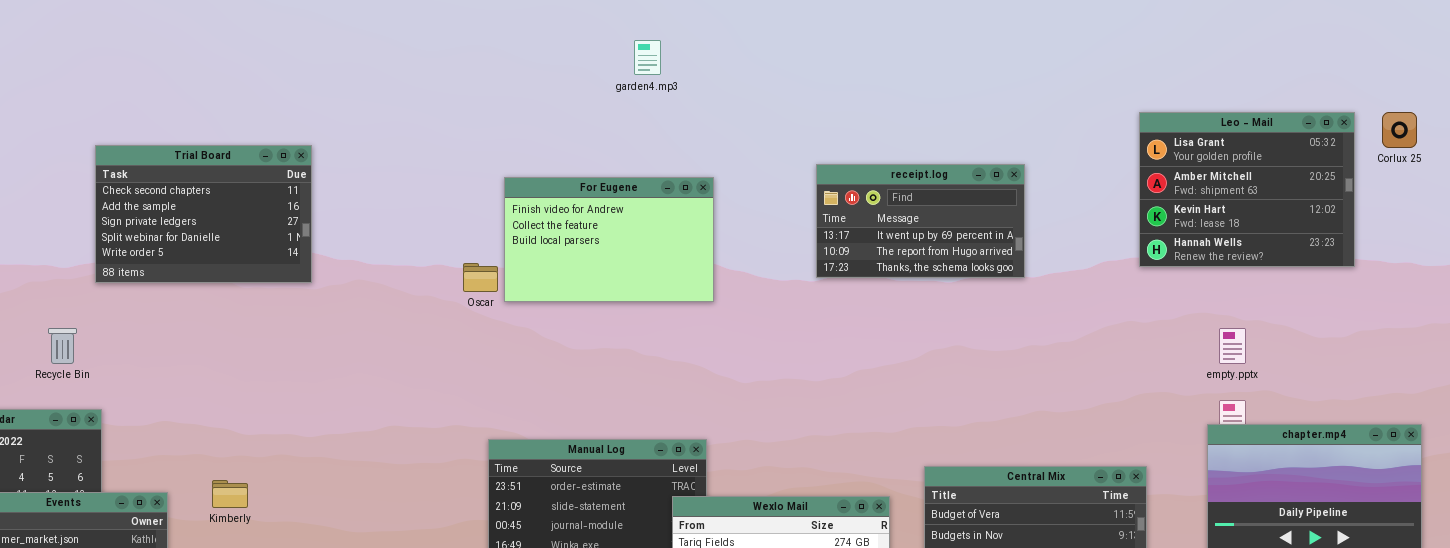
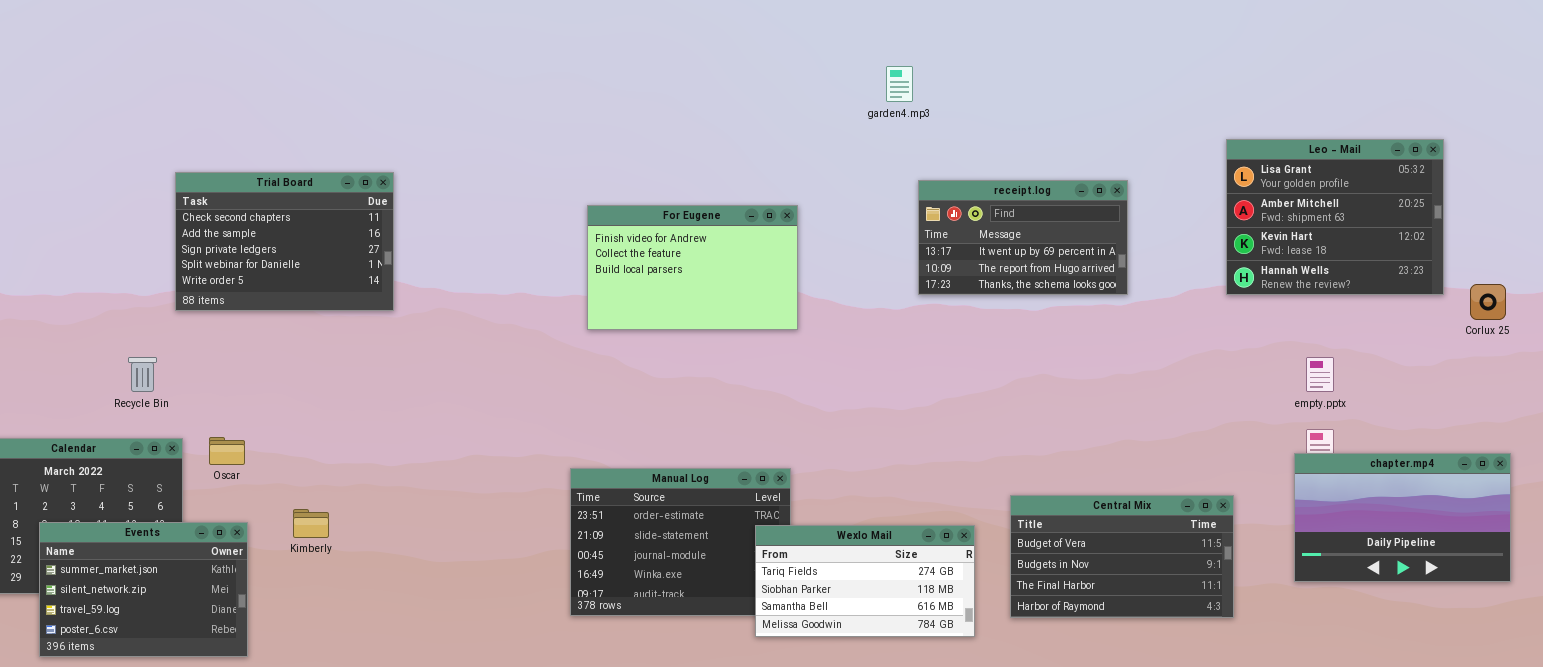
garden4.mp3: [634,40,661,75] -> [886,66,913,102], moved
Corlux 25: [1382,112,1417,148] -> [1470,284,1506,320], moved
receipt.log: [816,164,1025,278] -> [918,180,1128,295], moved
Oscar: [463,263,498,292] -> [209,437,245,465], moved

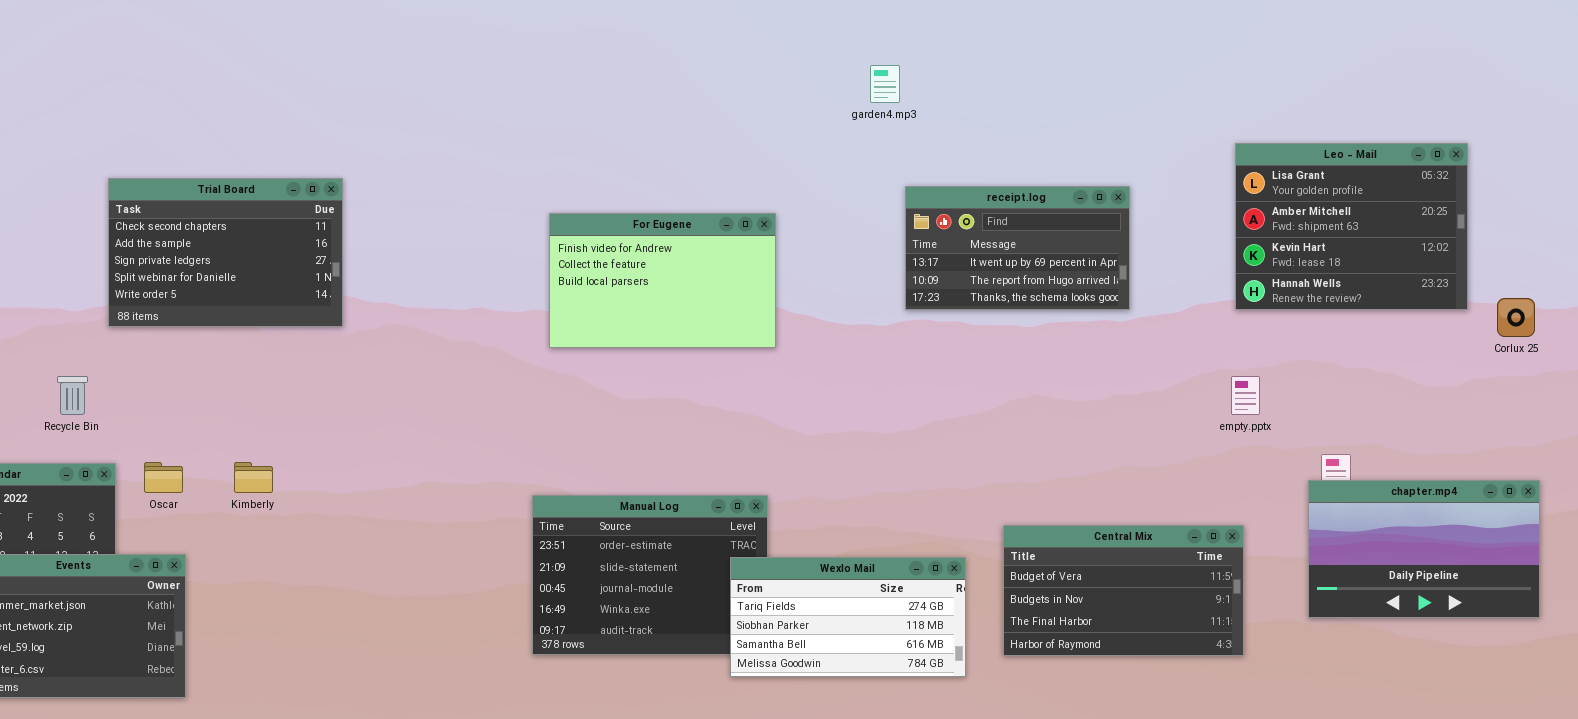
empty.pptx: [1306,357,1334,392] -> [1231,376,1260,415], moved
Kimberly: [293,509,329,538] -> [234,462,273,493], moved

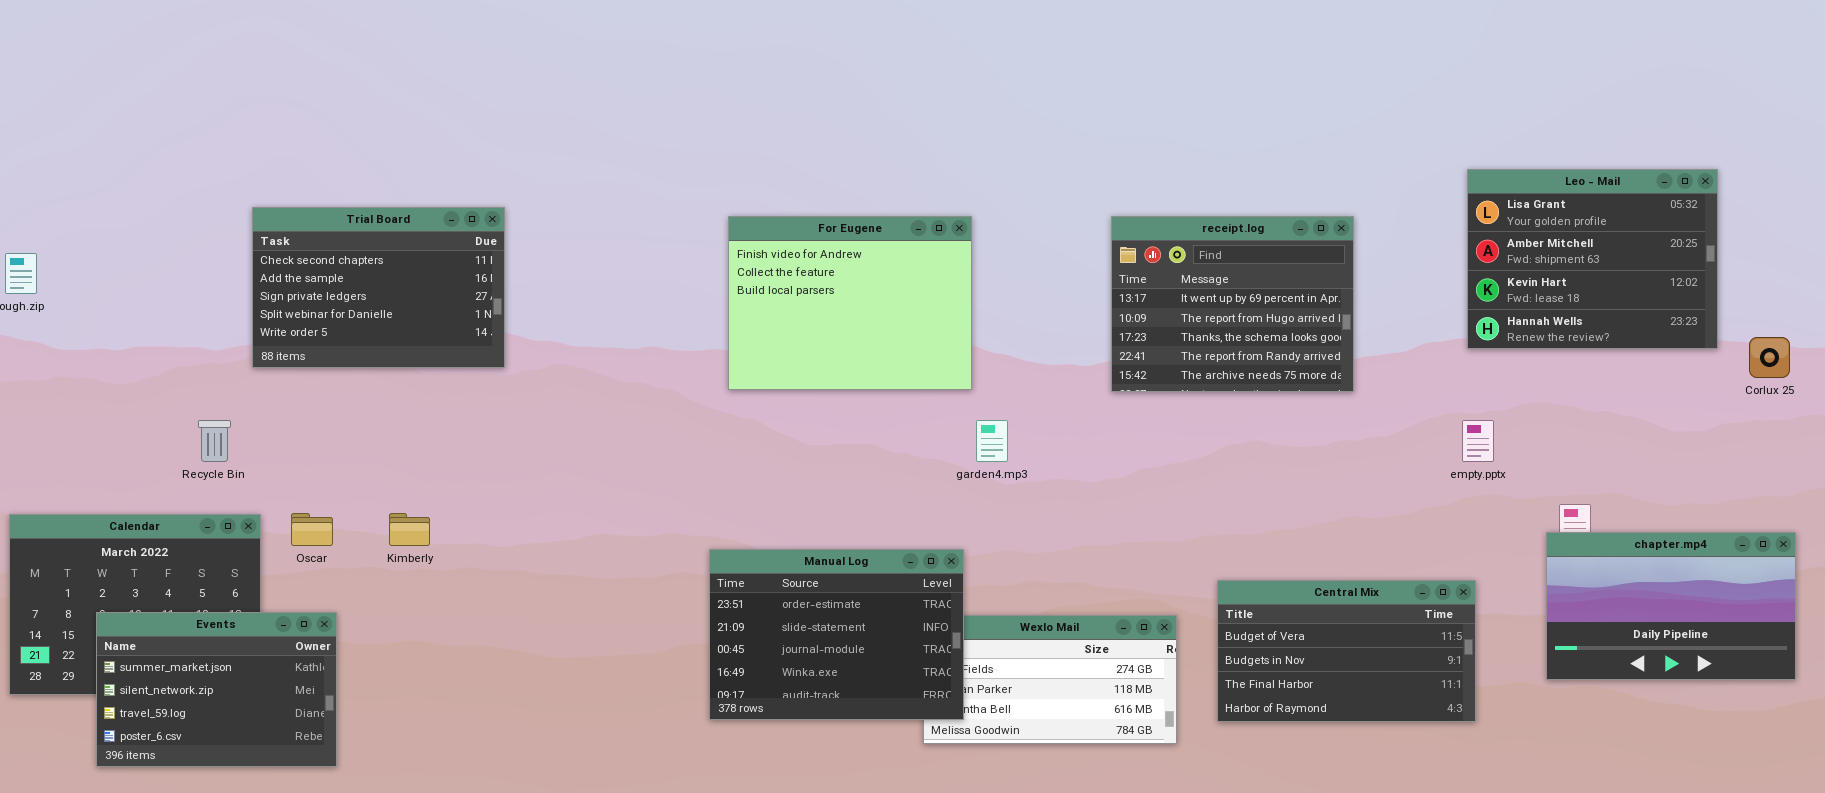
garden4.mp3: [870,65,900,103] -> [976,420,1008,462], moved
receipt.log: [905,186,1130,310] -> [1111,216,1354,392], resized
For Eugene: [549,213,776,348] -> [728,216,972,390], resized
Manual Log: [532,495,768,655] -> [709,549,964,720], raised

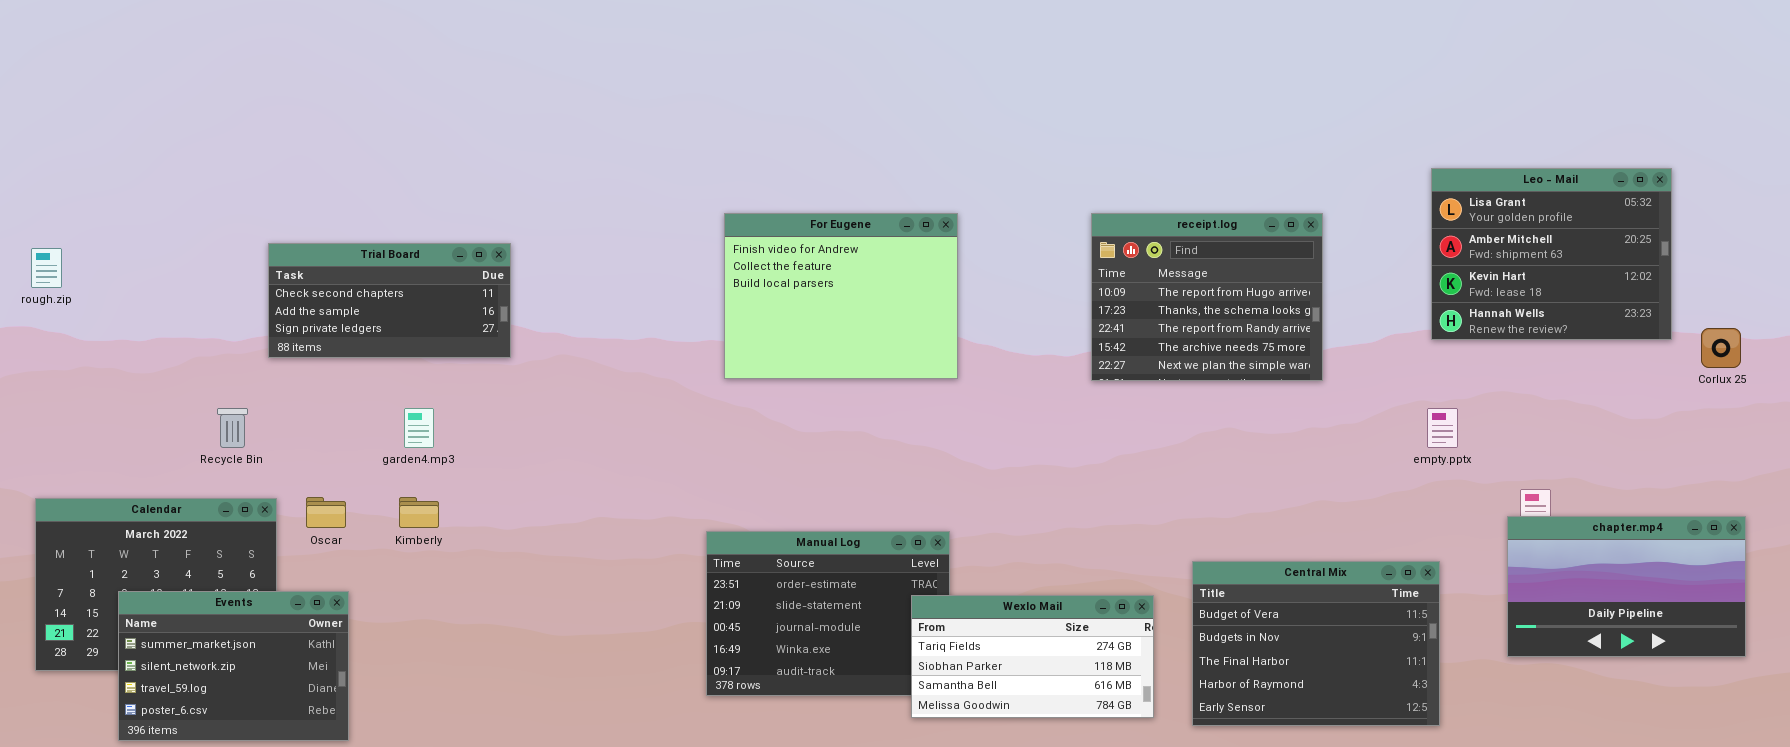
Trial Board: [252,207,505,368] -> [268,243,511,358], resized
receipt.log: [1111,216,1354,392] -> [1091,213,1323,381], scrolled down 1 row
garden4.mp3: [976,420,1008,462] -> [404,408,434,448], moved
Central Mix: [1217,580,1476,722] -> [1192,561,1440,726], resized
Wexlo Mail: [923,615,1177,744] -> [911,595,1154,718], raised

